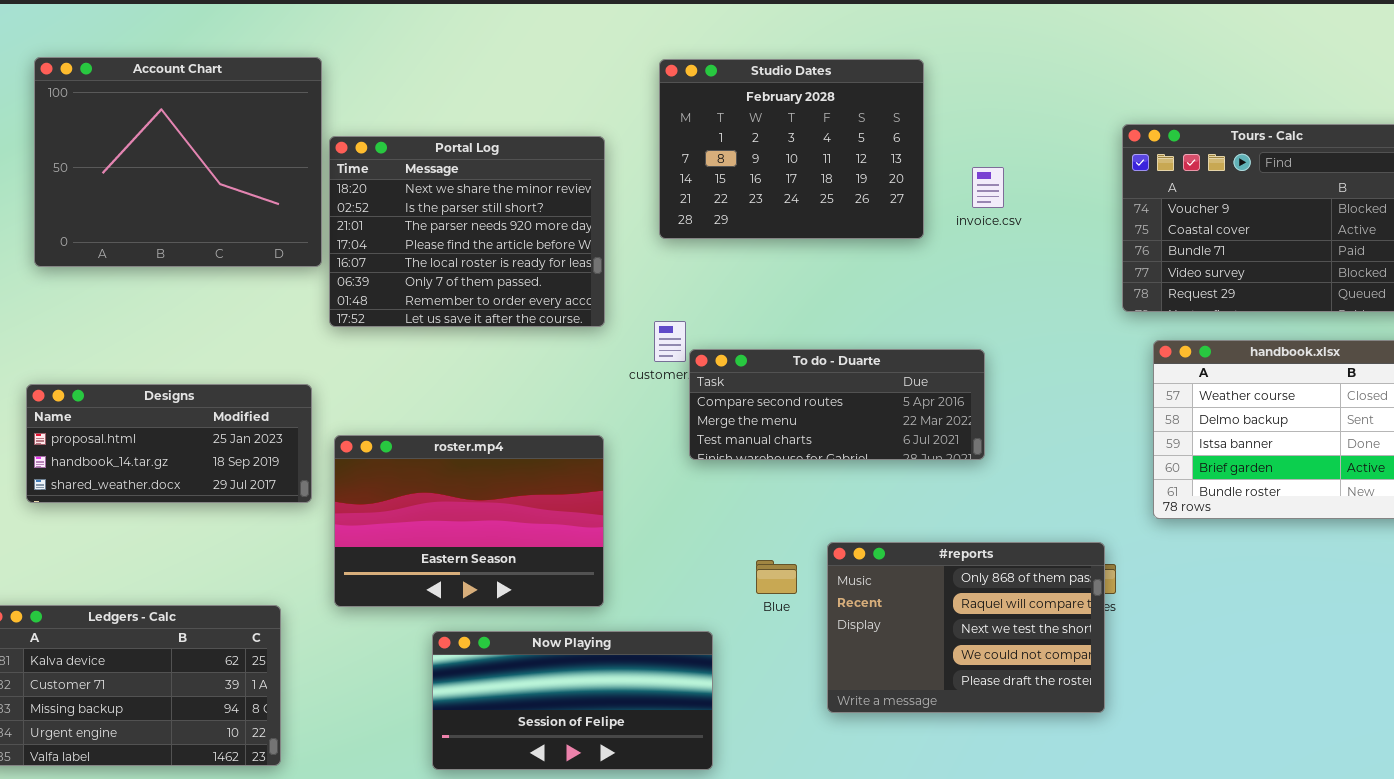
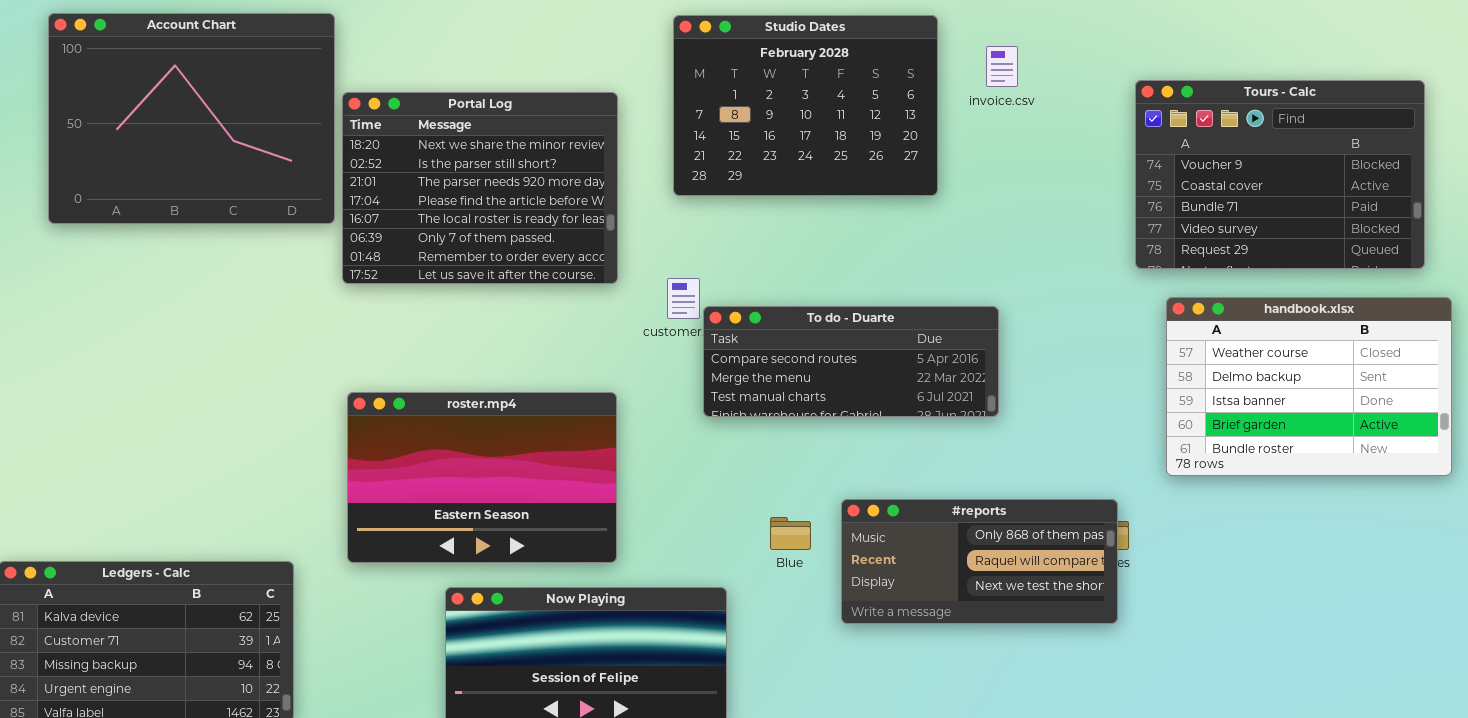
invoice.csv: [972,167,1004,208] -> [986,46,1018,87], moved
Designs: [26,384,312,503] -> none, closed
#reports: [827,542,1105,713] -> [841,499,1118,624], resized

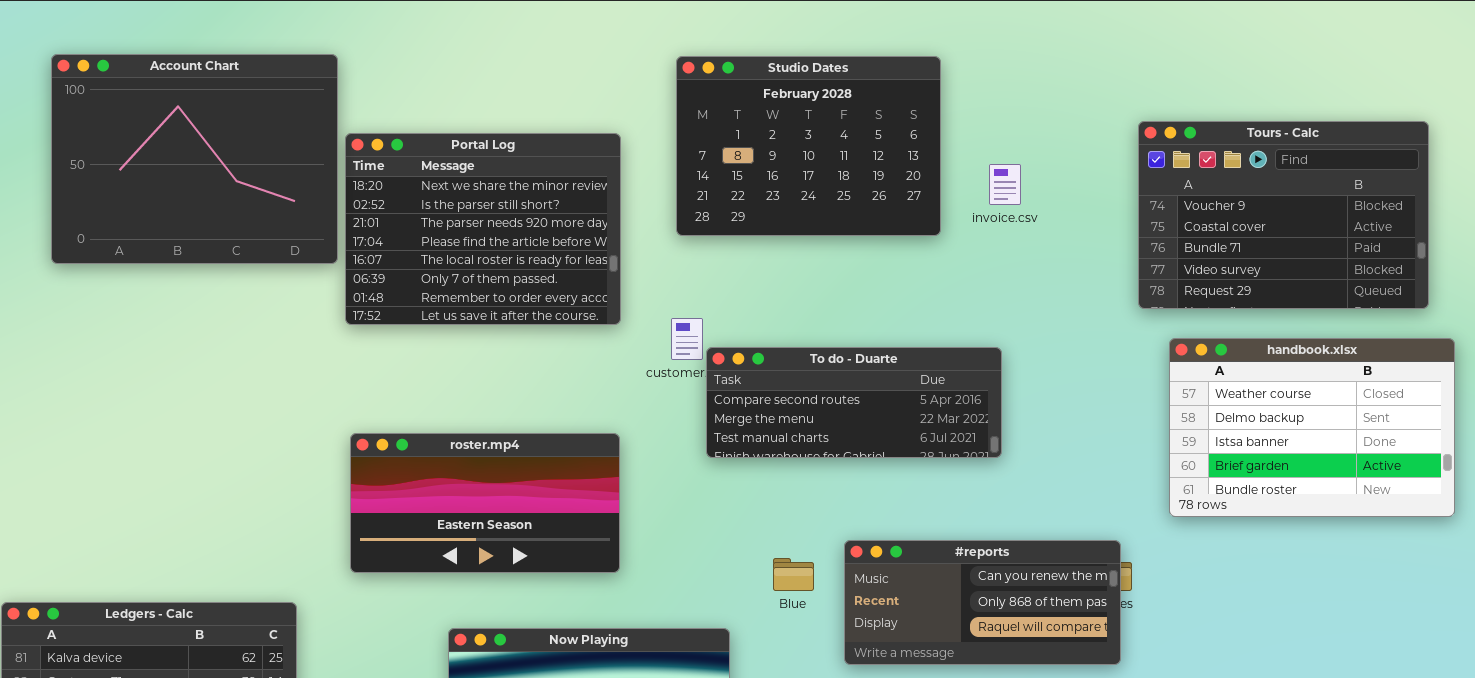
invoice.csv: [986,46,1018,87] -> [989,164,1021,205], moved
roster.mp4: [347,392,617,563] -> [350,433,620,573], resized
#reports: [841,499,1118,624] -> [844,540,1121,665], scrolled up 1 row

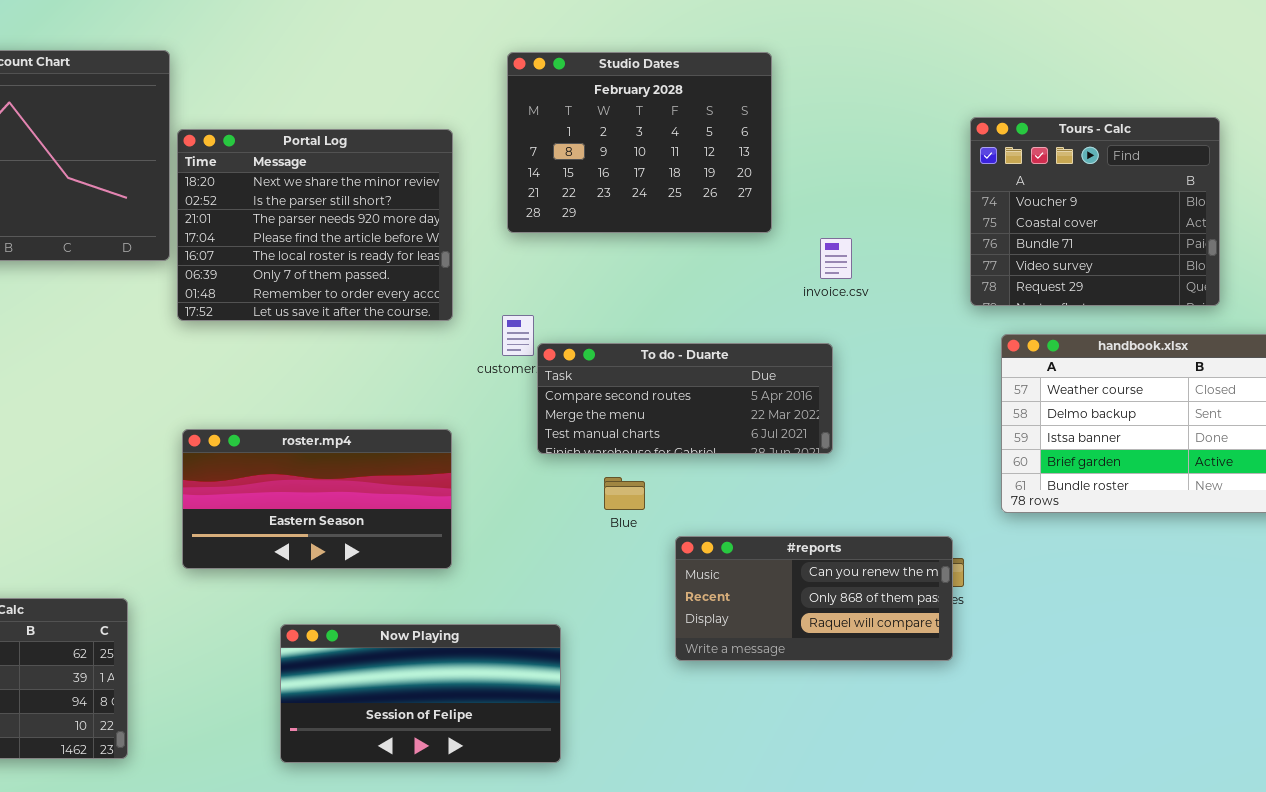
Tours - Calc: [1138,121,1429,309] -> [970,117,1220,306], resized
invoice.csv: [989,164,1021,205] -> [820,238,852,279], moved
Blue: [773,558,814,591] -> [604,477,645,510], moved

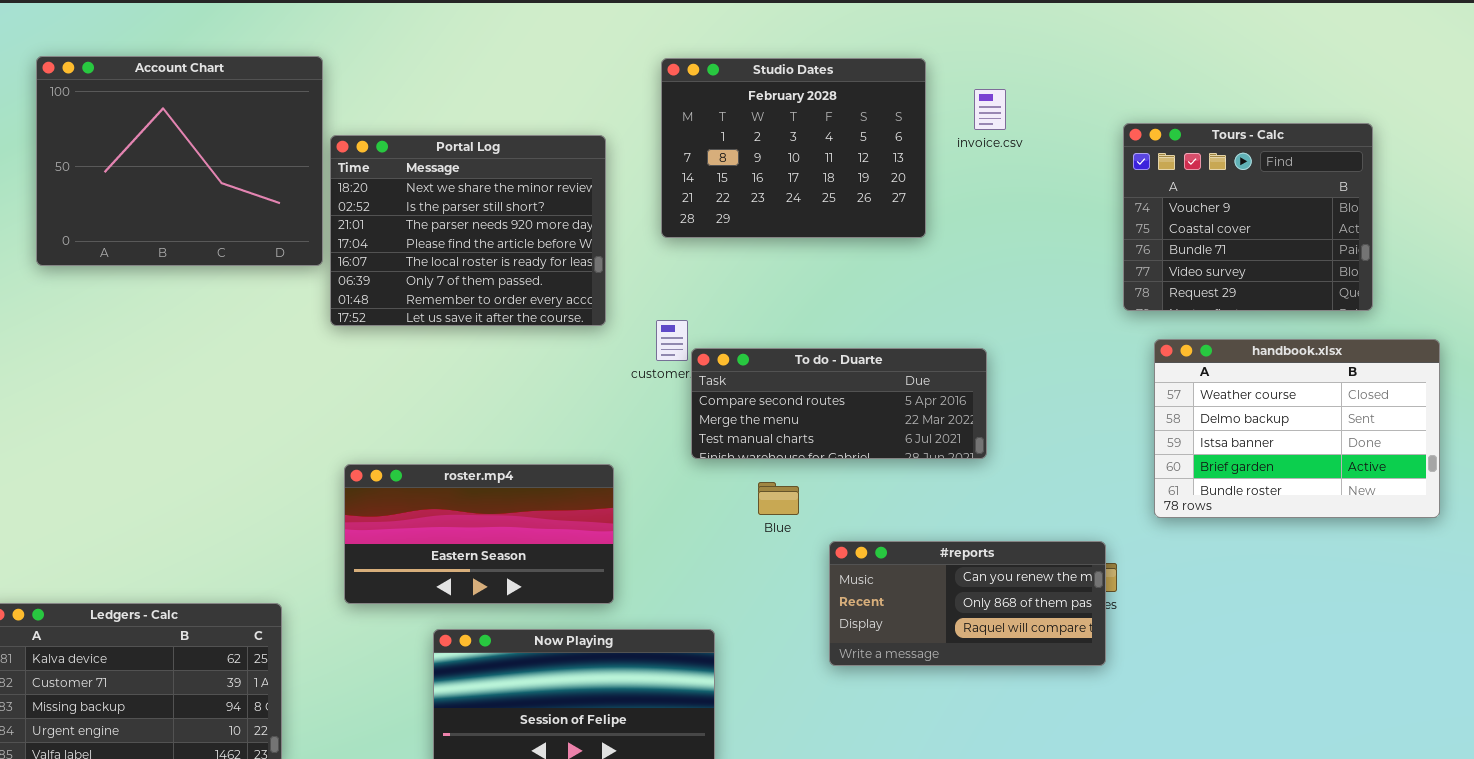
invoice.csv: [820,238,852,279] -> [974,89,1006,130], moved
roster.mp4: [182,429,452,569] -> [344,464,614,604], moved

